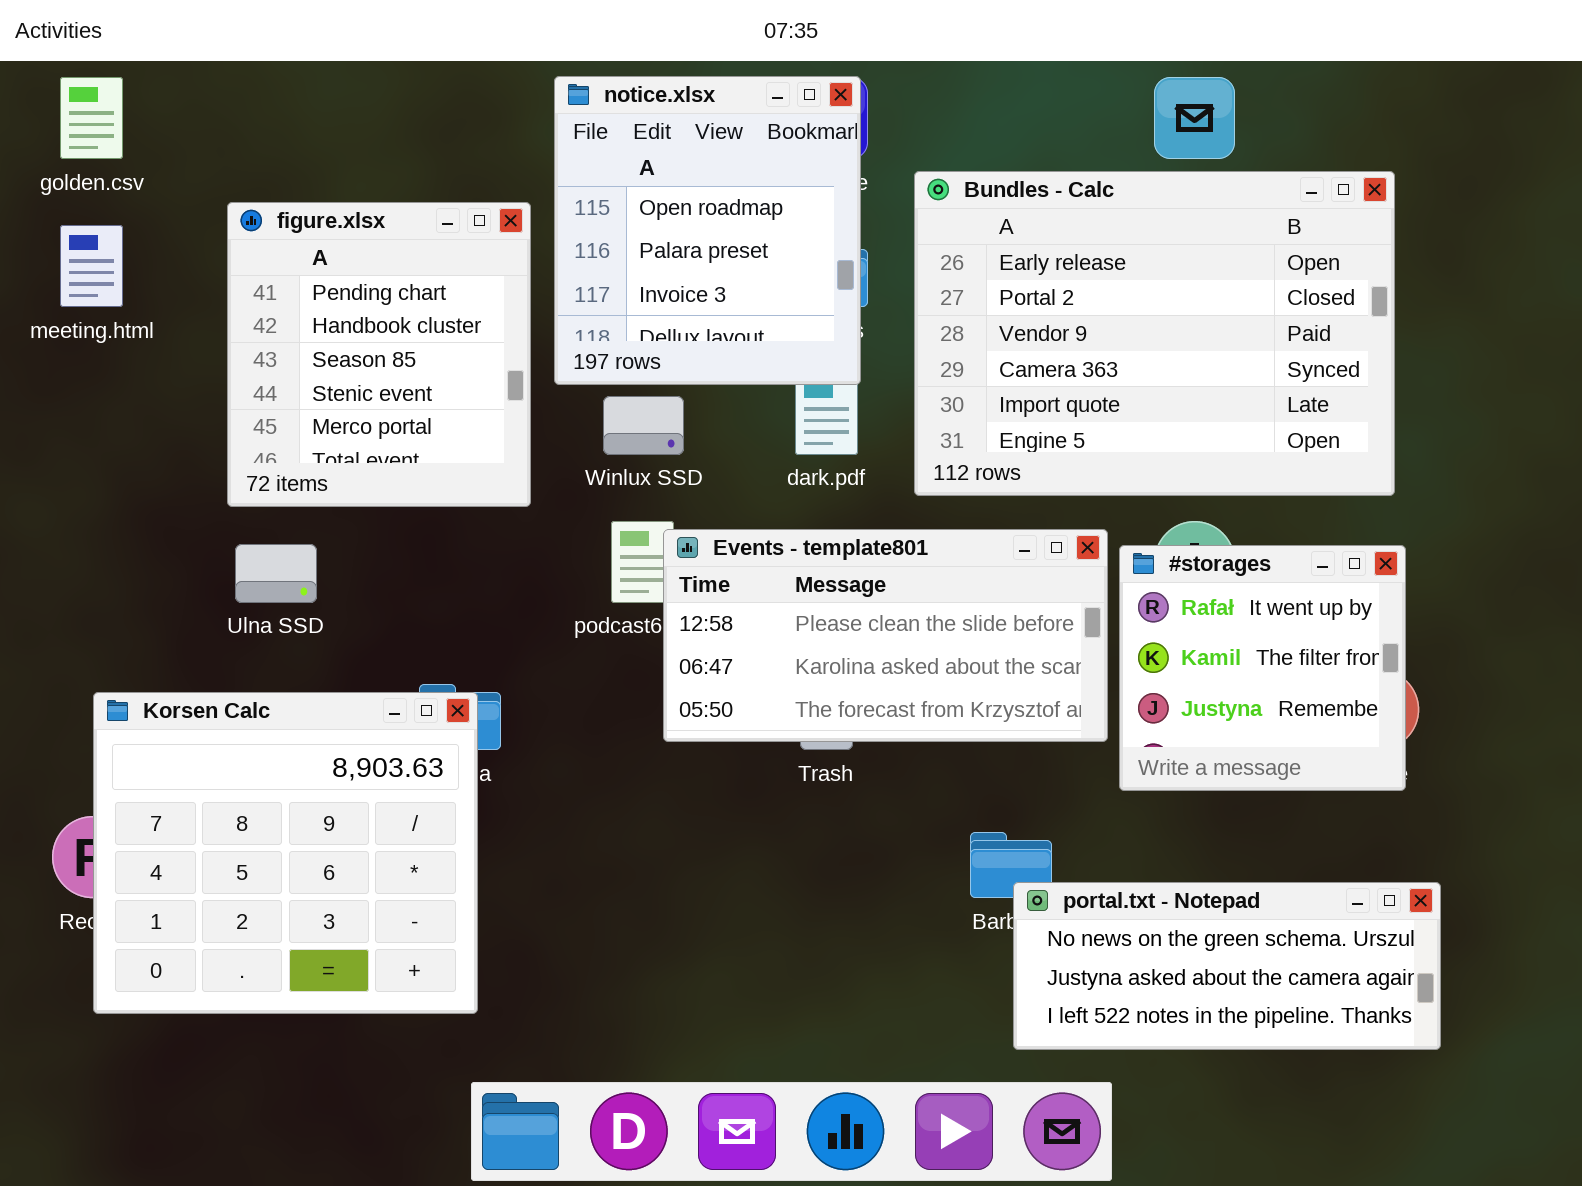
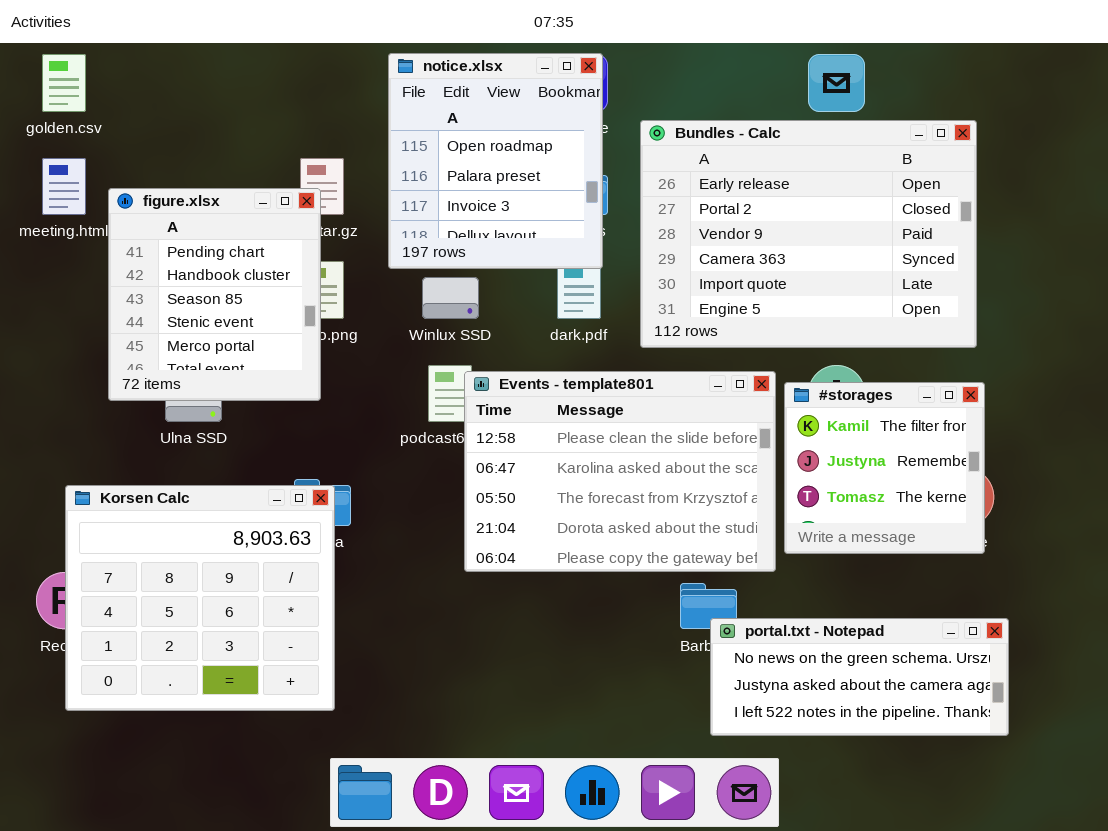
figure.xlsx: [227,202,531,507] -> [108,188,321,401], moved
Events - template801: [663,529,1108,742] -> [464,371,776,572], resized
#storages: [1119,545,1406,791] -> [784,382,985,554], scrolled down 1 row

